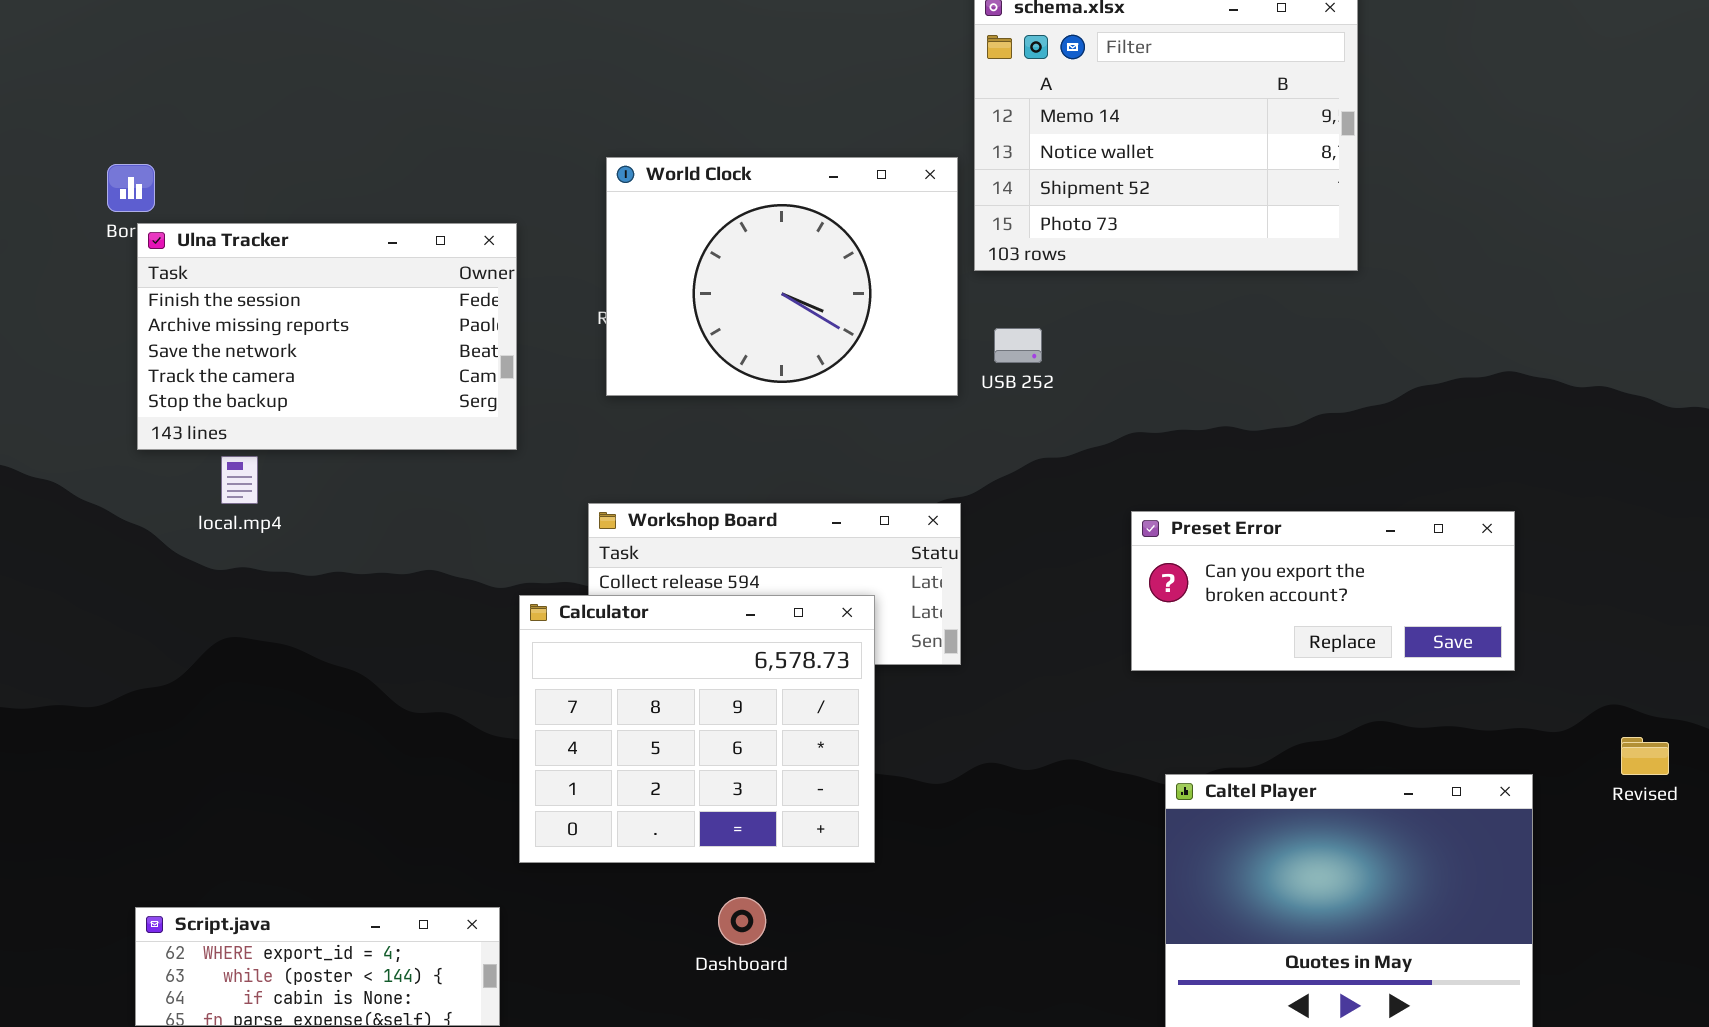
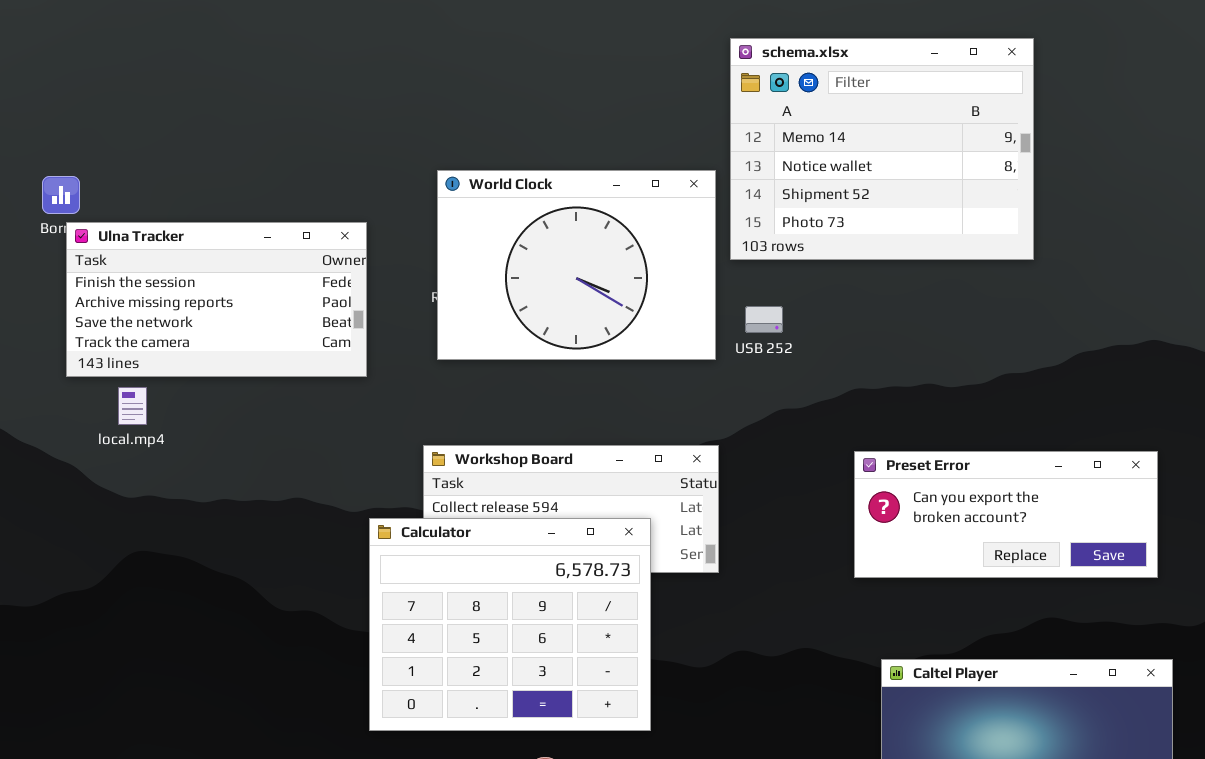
Ulna Tracker: [137,223,517,450] -> [66,222,367,377], resized
local.mp4: [221,456,258,504] -> [118,387,147,425], moved

